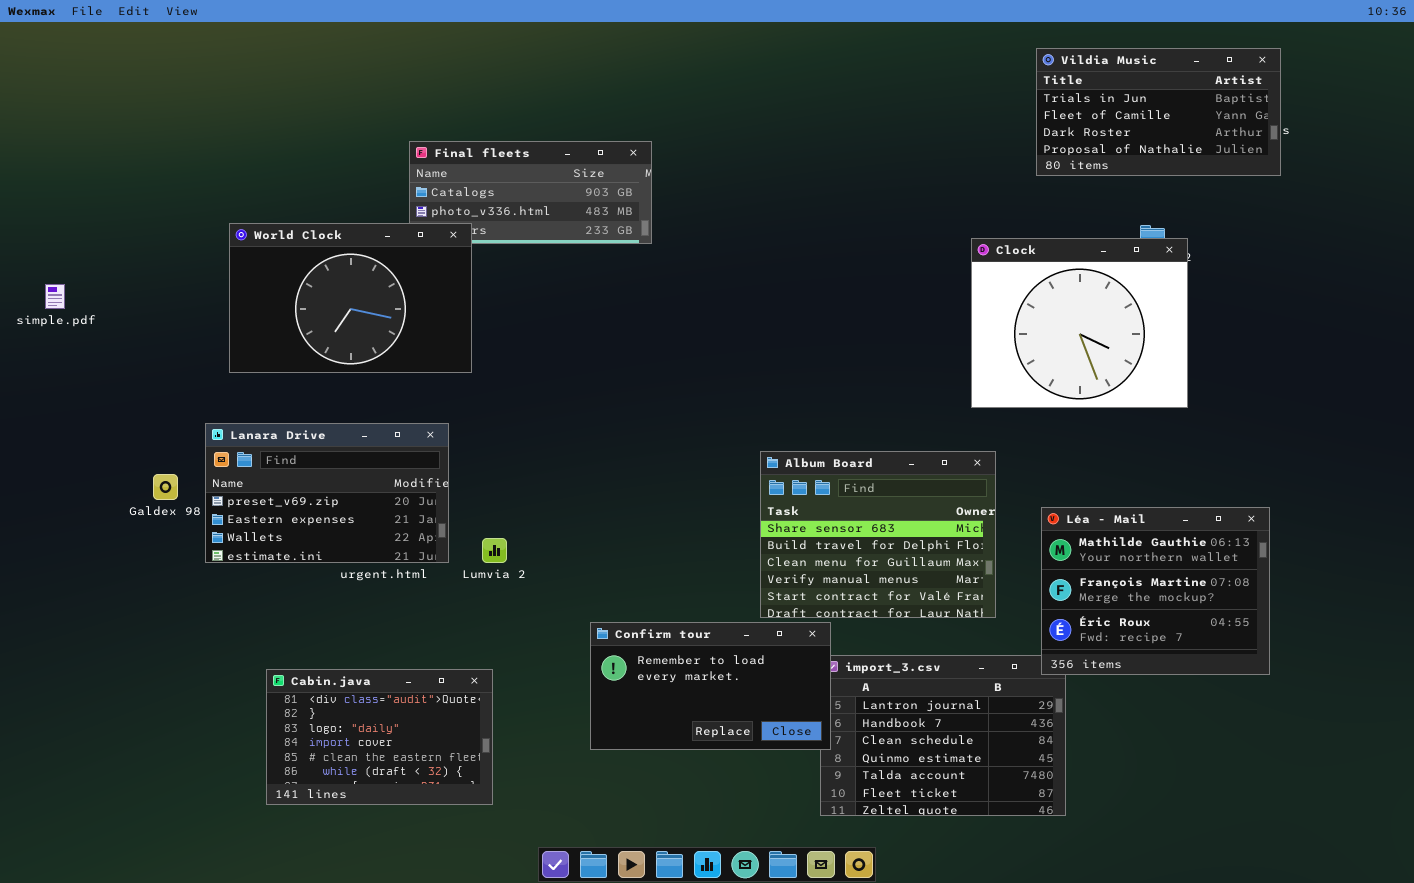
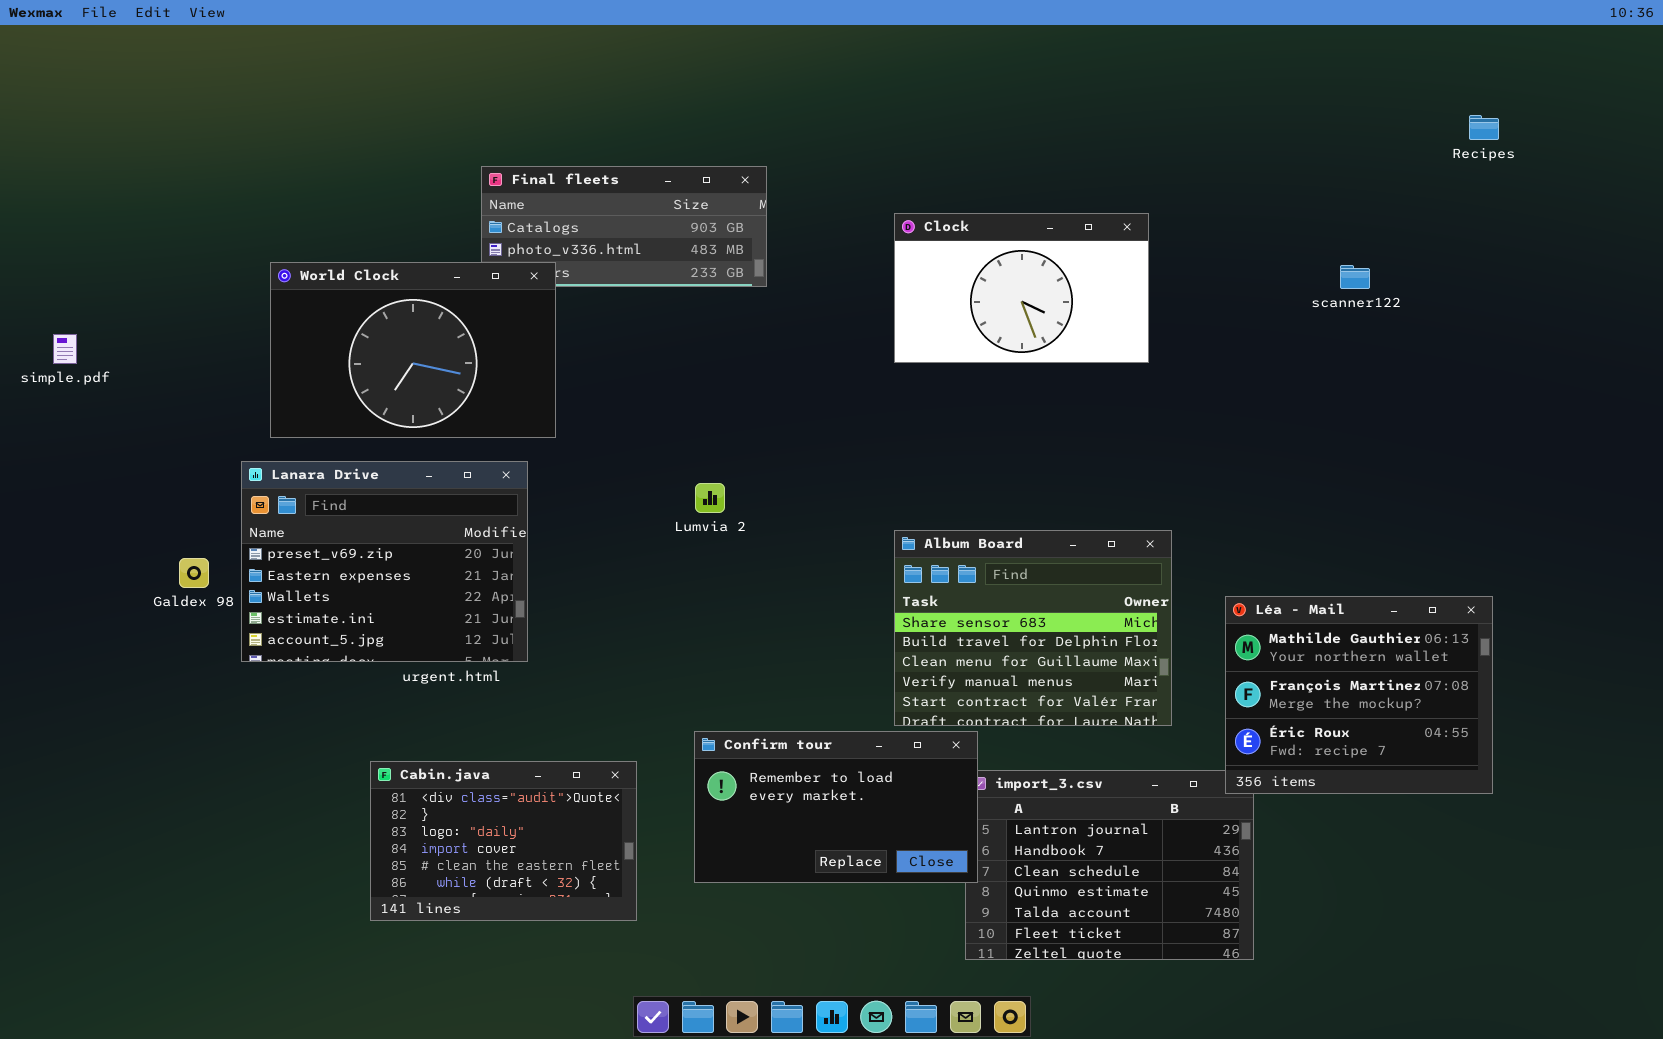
Vildia Music: [1036,48,1281,176] -> none, closed
Clock: [971,238,1188,408] -> [894,213,1149,363], moved, resized
Lanara Drive: [205,423,449,563] -> [241,461,528,662], resized
Lumvia 2: [482,538,507,563] -> [695,483,725,513], moved
Cabin.java: [266,669,493,805] -> [370,761,637,921], moved

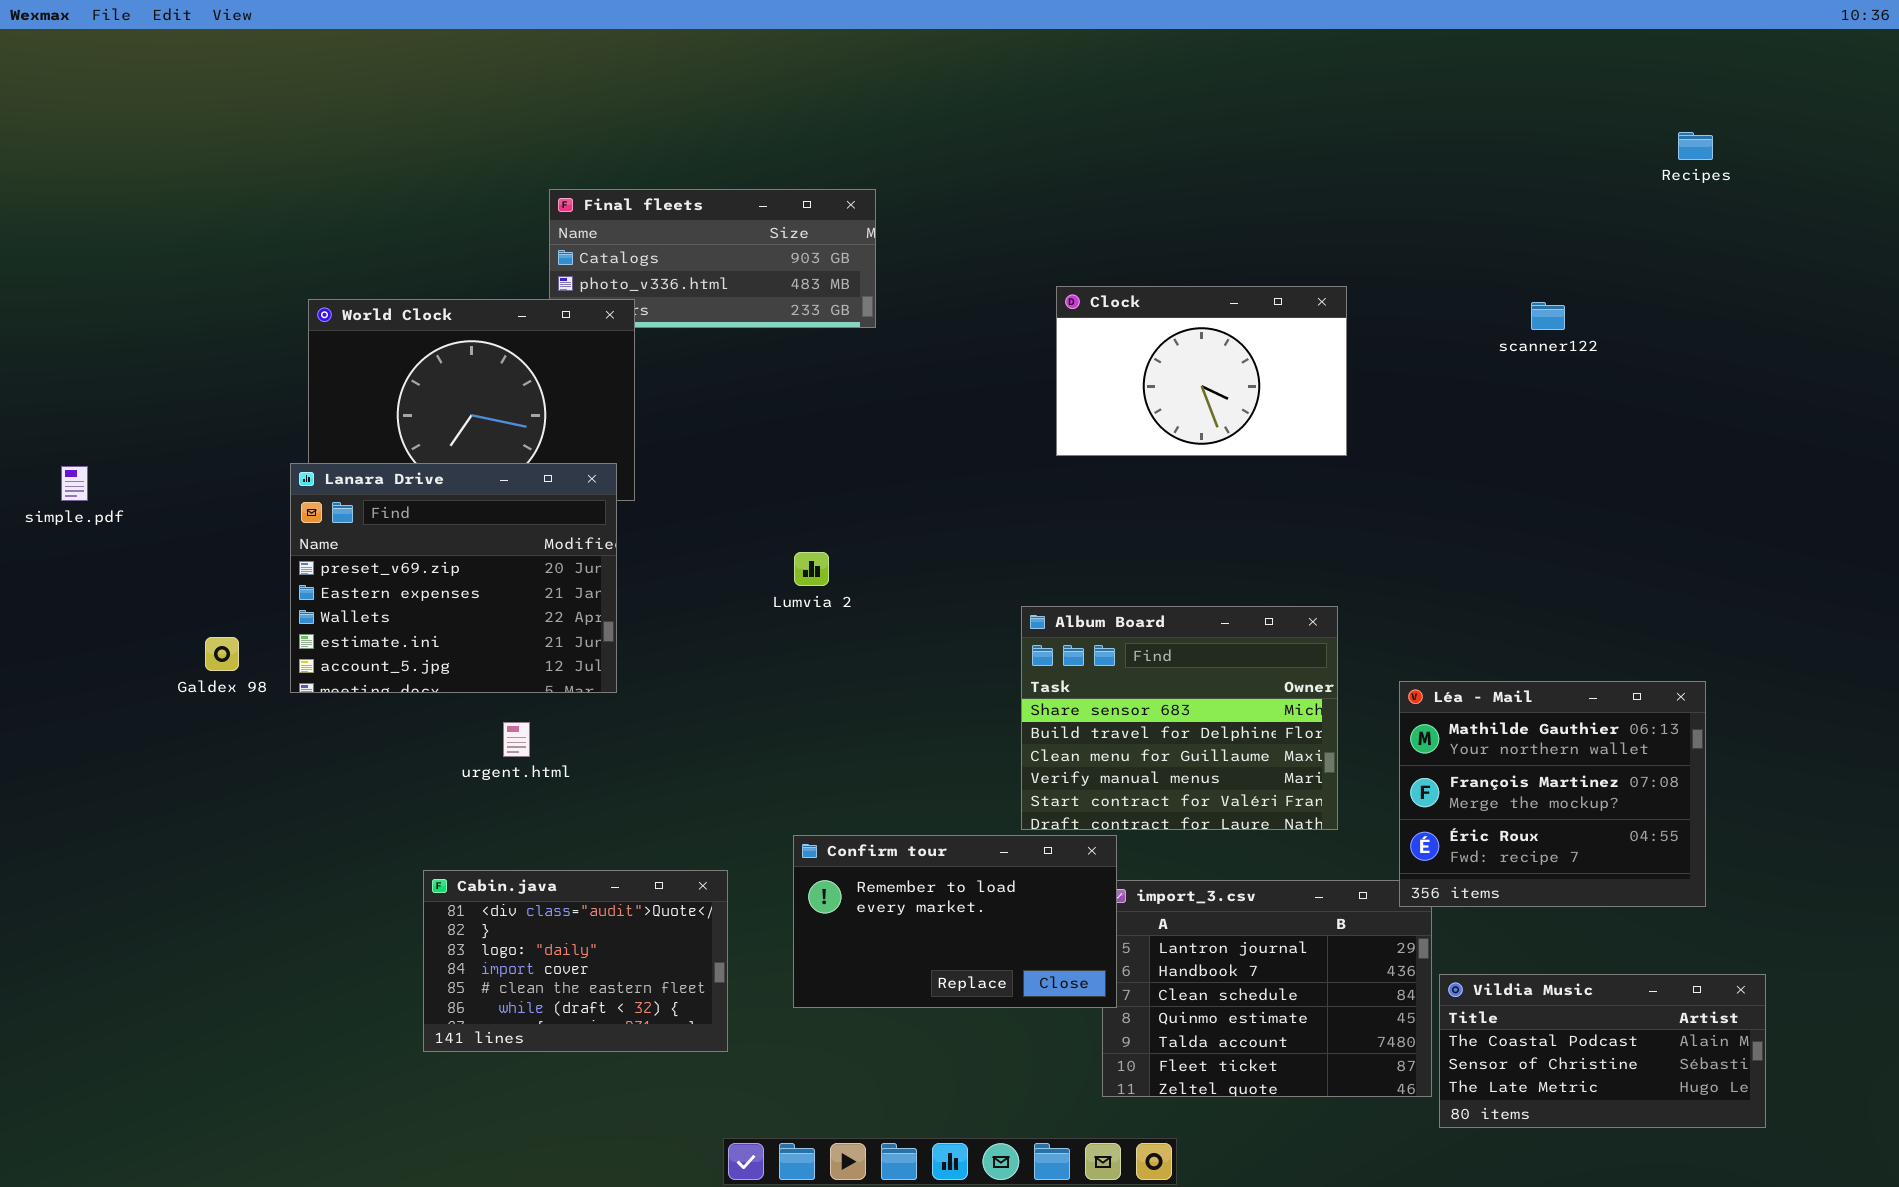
Clock: [894,213,1149,363] -> [1056,286,1347,456], moved
simple.pdf: [53,334,77,364] -> [61,466,88,501], moved
Lanara Drive: [241,461,528,662] -> [290,463,617,693], moved
Vildia Music: none -> [1439,974,1766,1128], opened

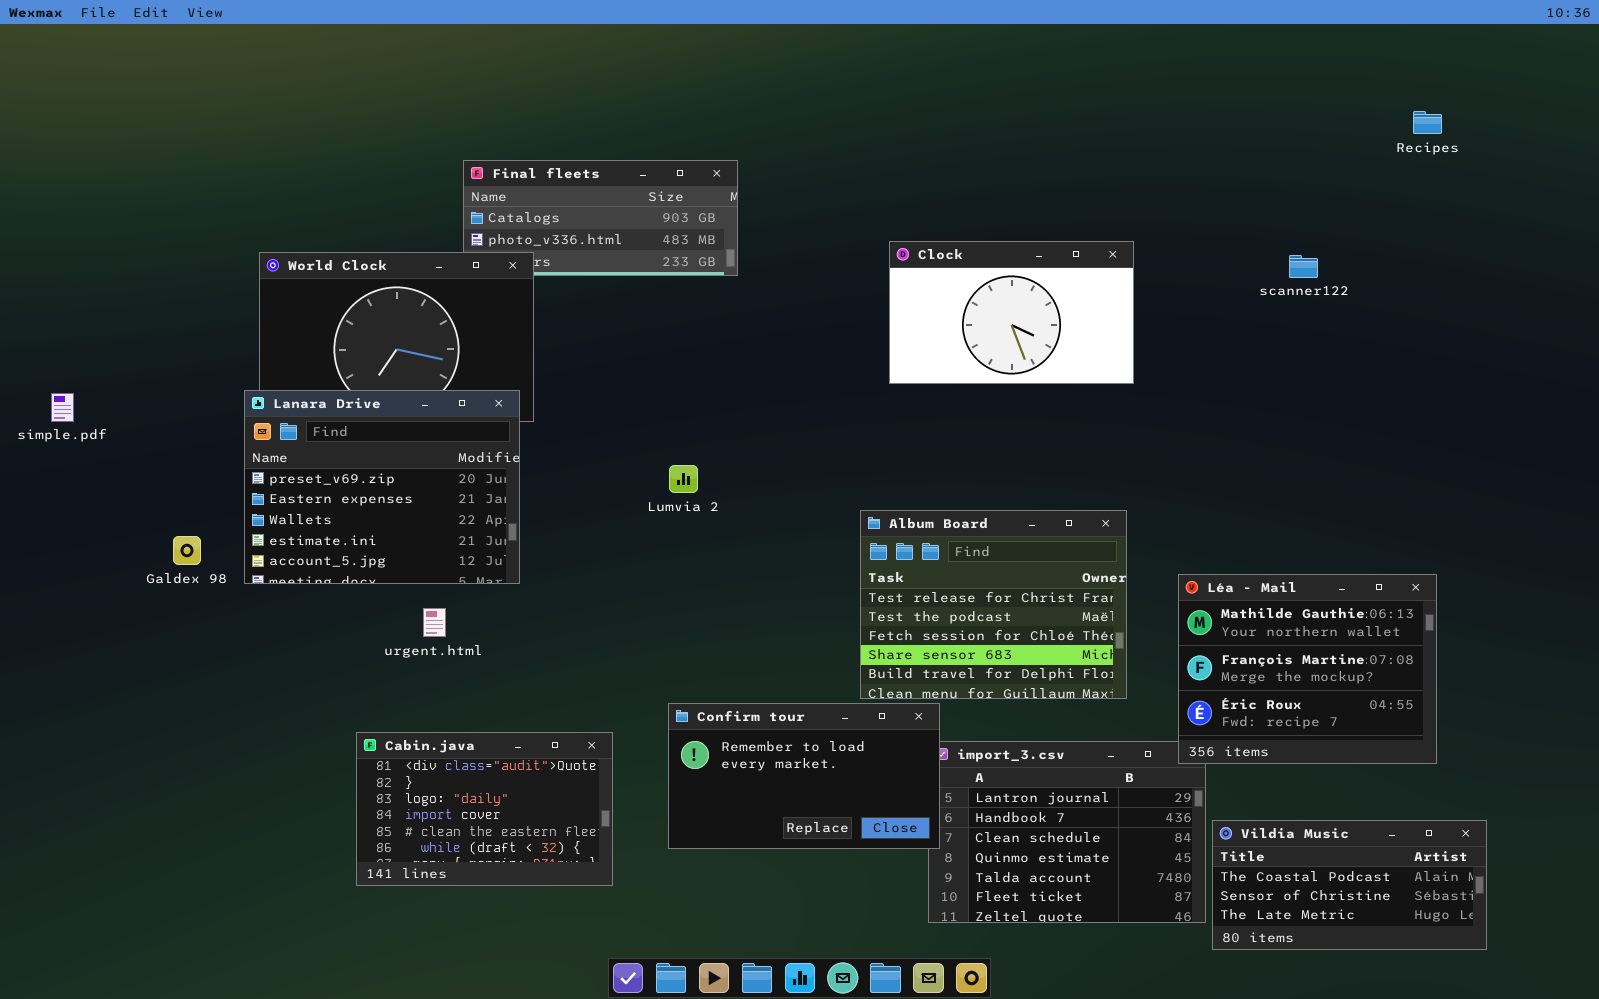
Album Board: [1021,606,1338,830] -> [860,510,1127,699], scrolled up 3 rows

